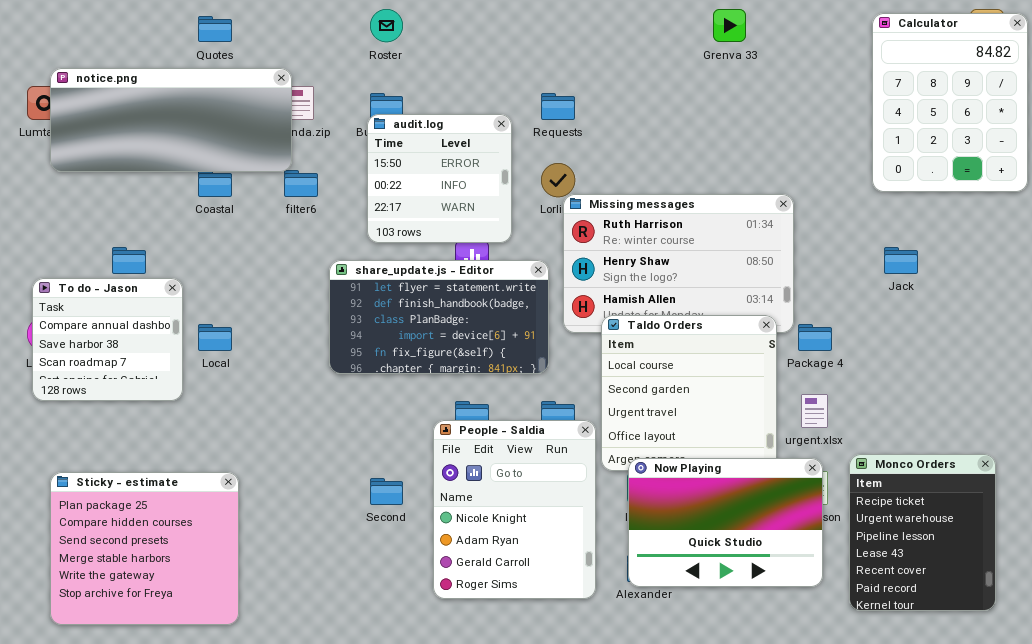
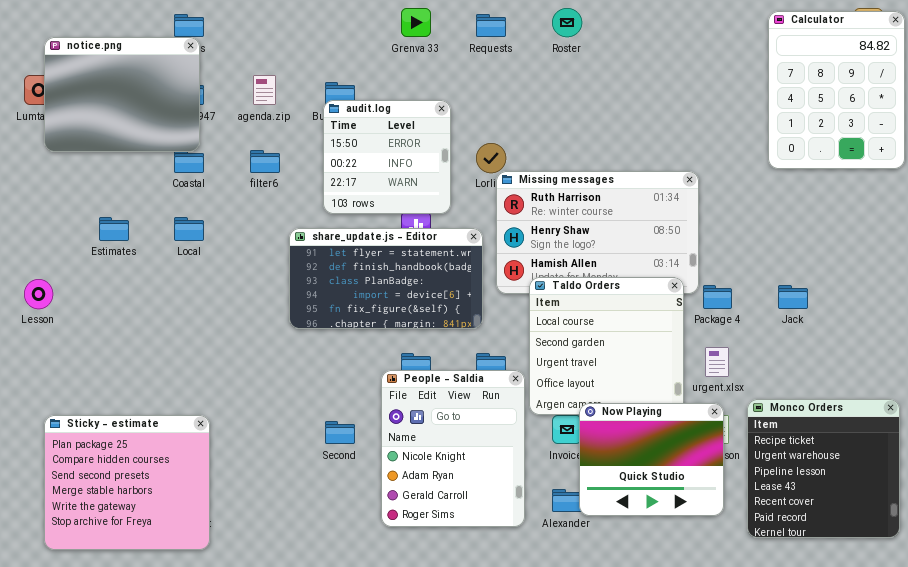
Roster: [370,9,403,42] -> [552,8,582,37], moved
Grenva 33: [713,9,746,42] -> [401,8,431,37], moved
notice.png: [50,68,292,172] -> [44,37,200,152], resized
Requests: [541,93,575,120] -> [476,14,506,37], moved
Jack: [884,247,918,274] -> [778,285,808,309], moved
To do - Jason: [32,278,183,401] -> none, closed
Local: [198,324,232,351] -> [174,217,204,241], moved
Monco Orders: [849,454,996,611] -> [747,399,900,538], resized
Now Playing: [628,458,823,587] -> [579,403,724,516], resized

